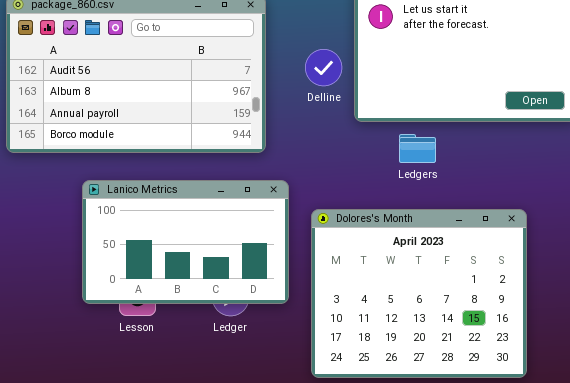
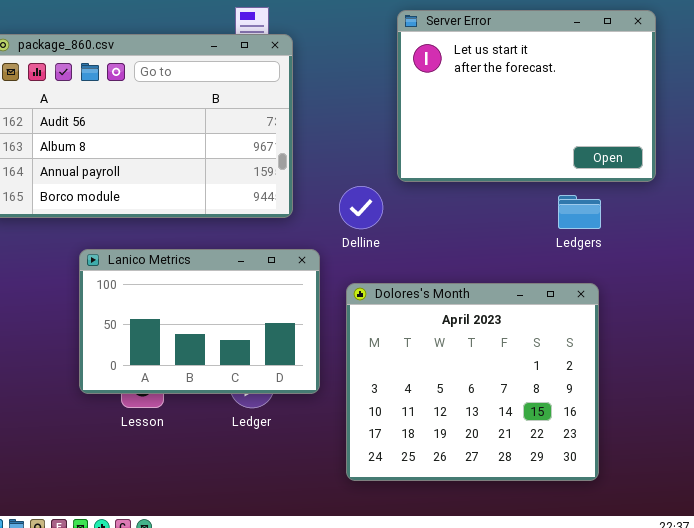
Delline: [305,49,342,86] -> [339,186,383,229], moved
Ledgers: [399,134,436,163] -> [558,195,601,229], moved

